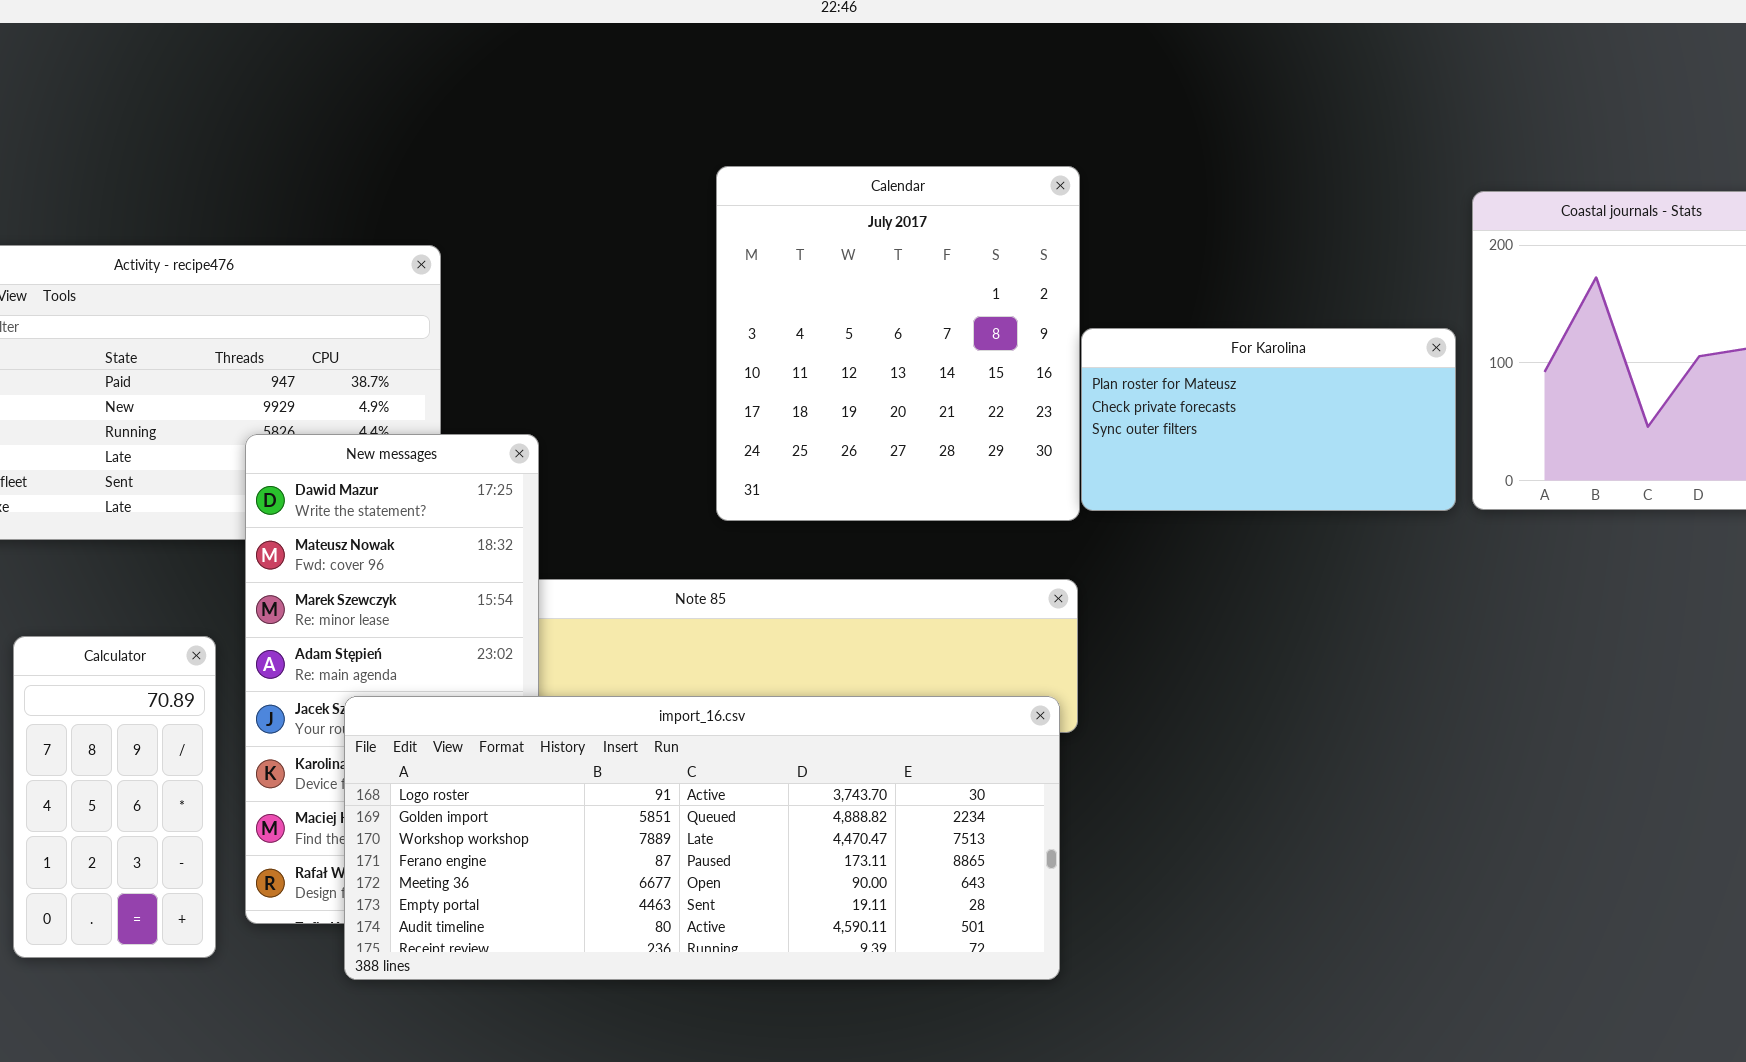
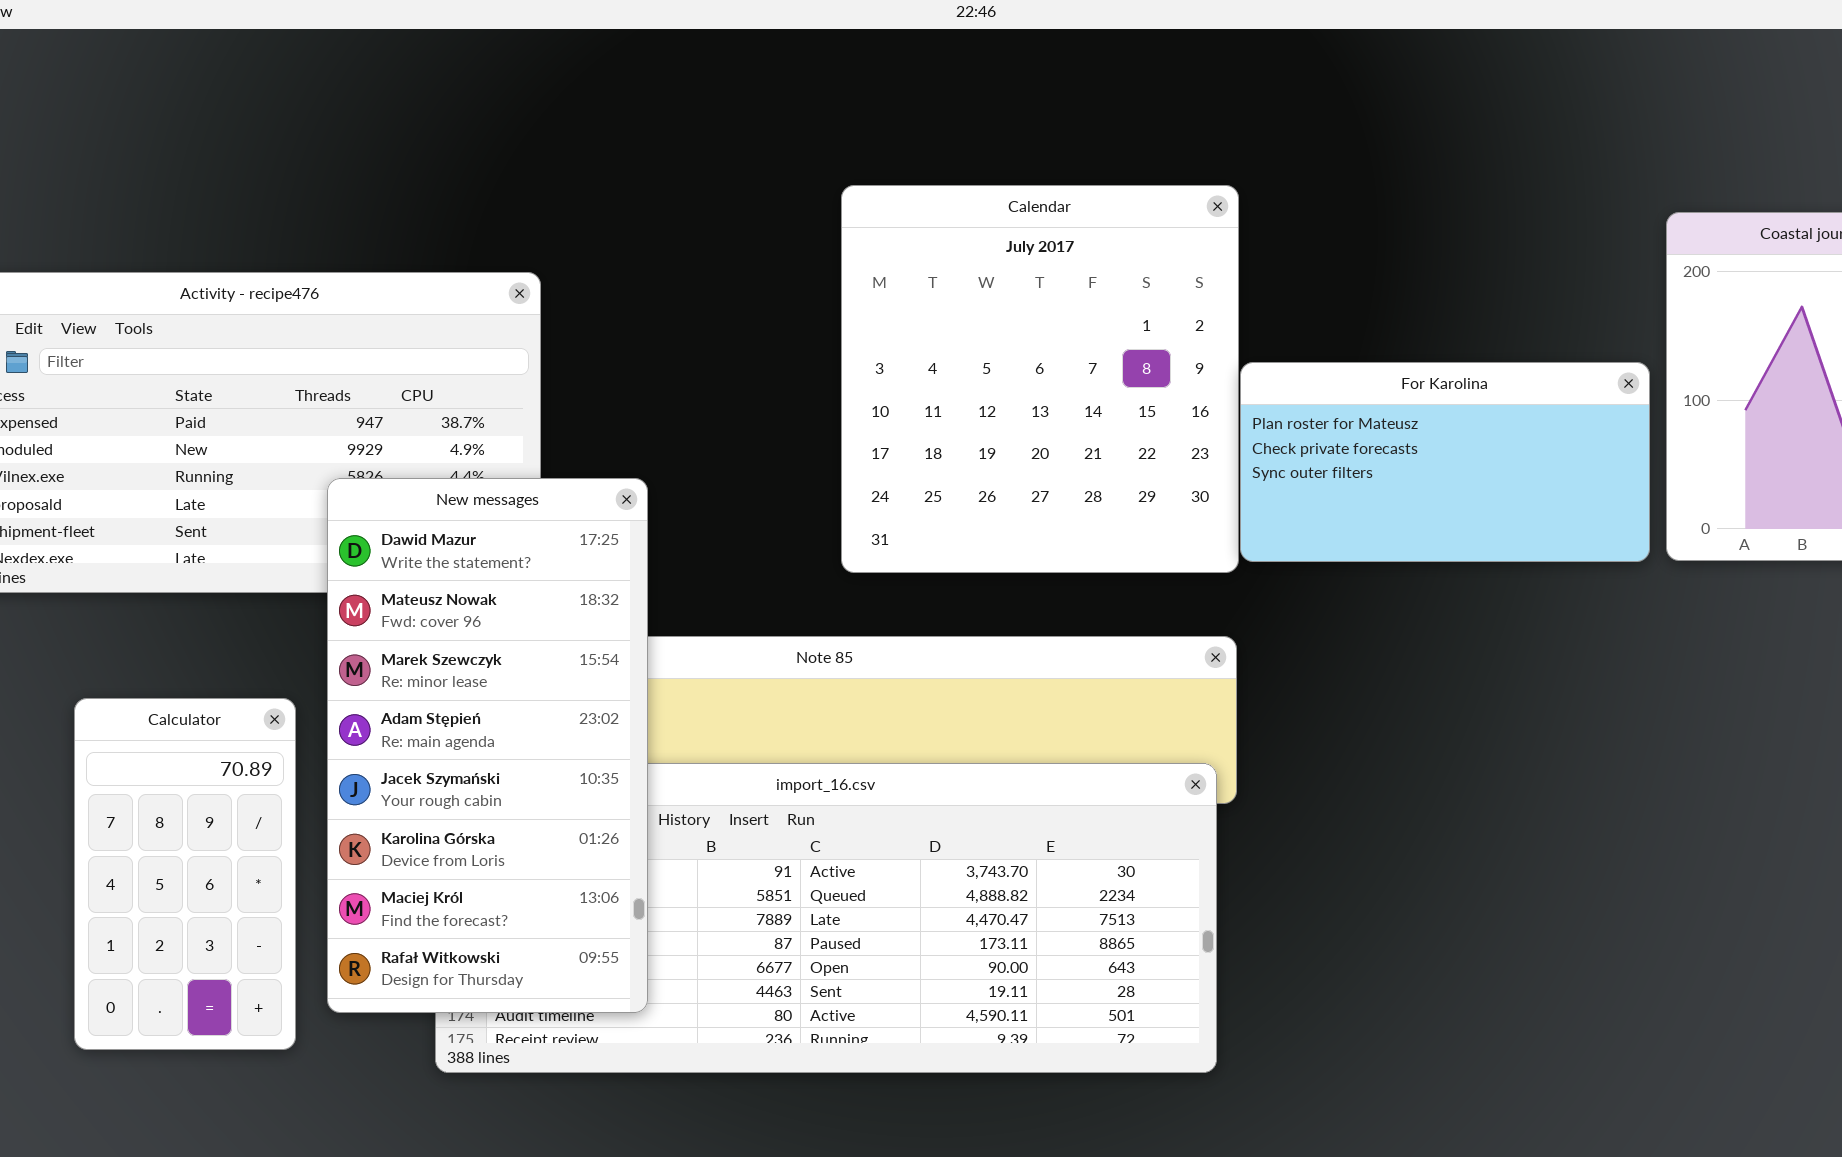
New messages: [245,434,539,924] -> [327,478,648,1013], raised

